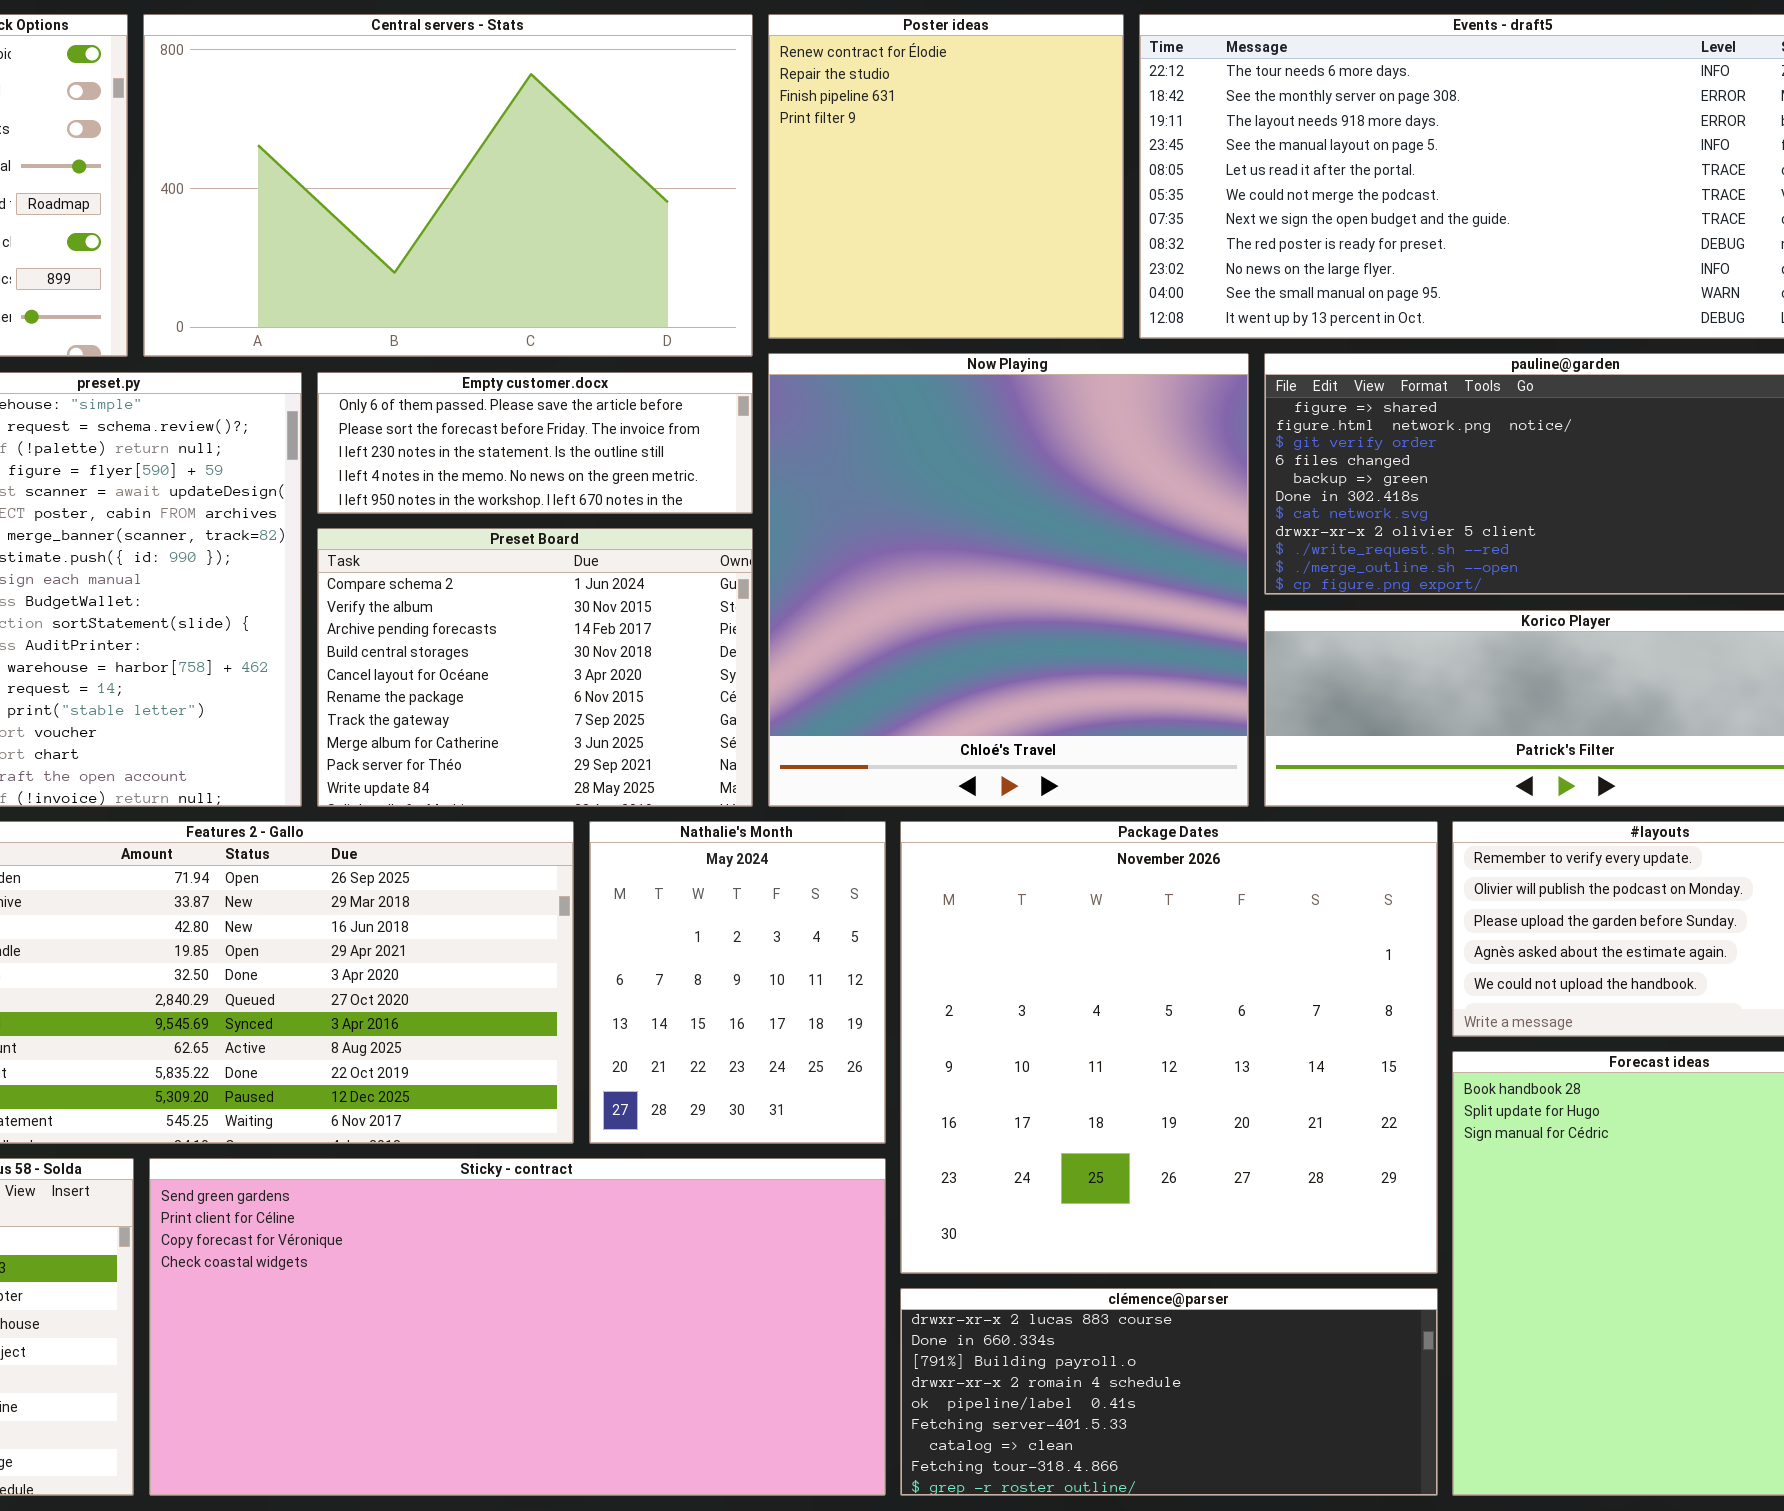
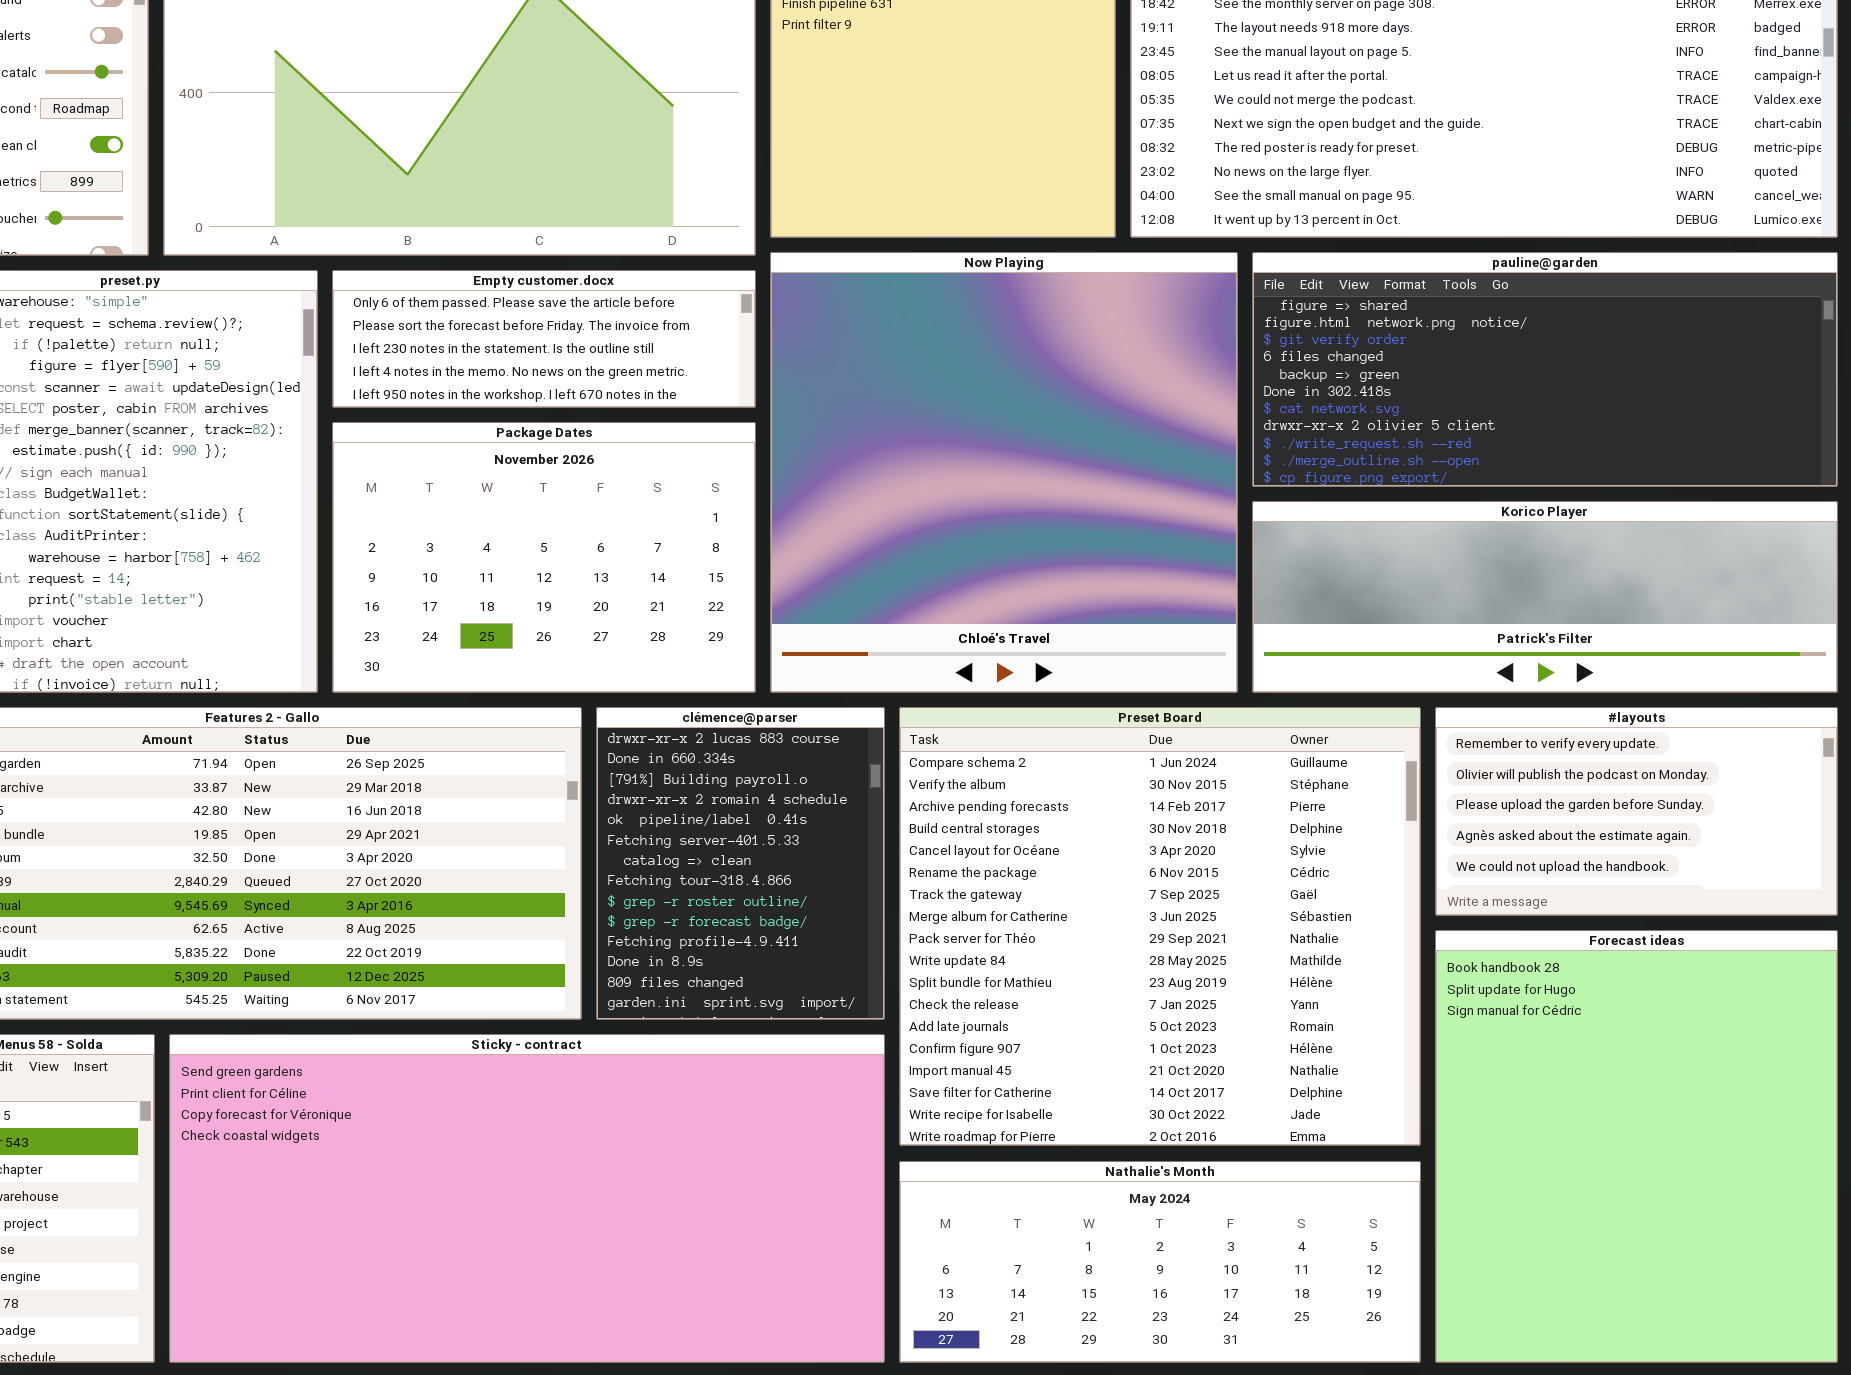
Preset Board: [317,528,753,807] -> [899,707,1421,1146], moved, resized
Nathalie's Month: [589,821,886,1144] -> [899,1161,1421,1363], moved, resized
Package Dates: [900,821,1438,1274] -> [332,422,756,693], moved, resized
clémence@parser: [900,1288,1438,1496] -> [596,707,885,1020], moved, resized

